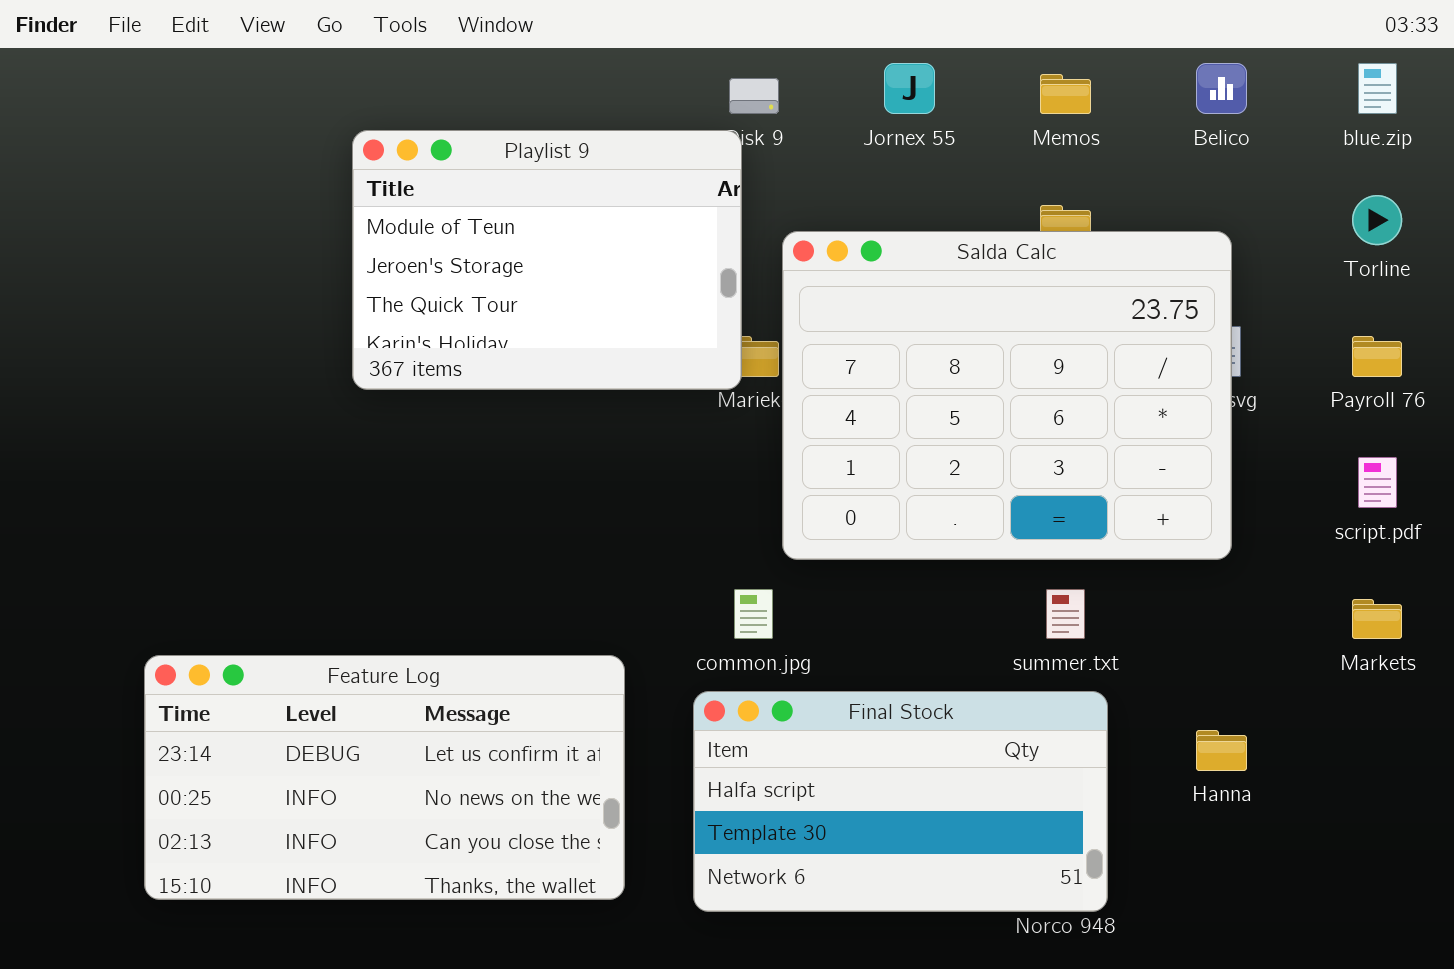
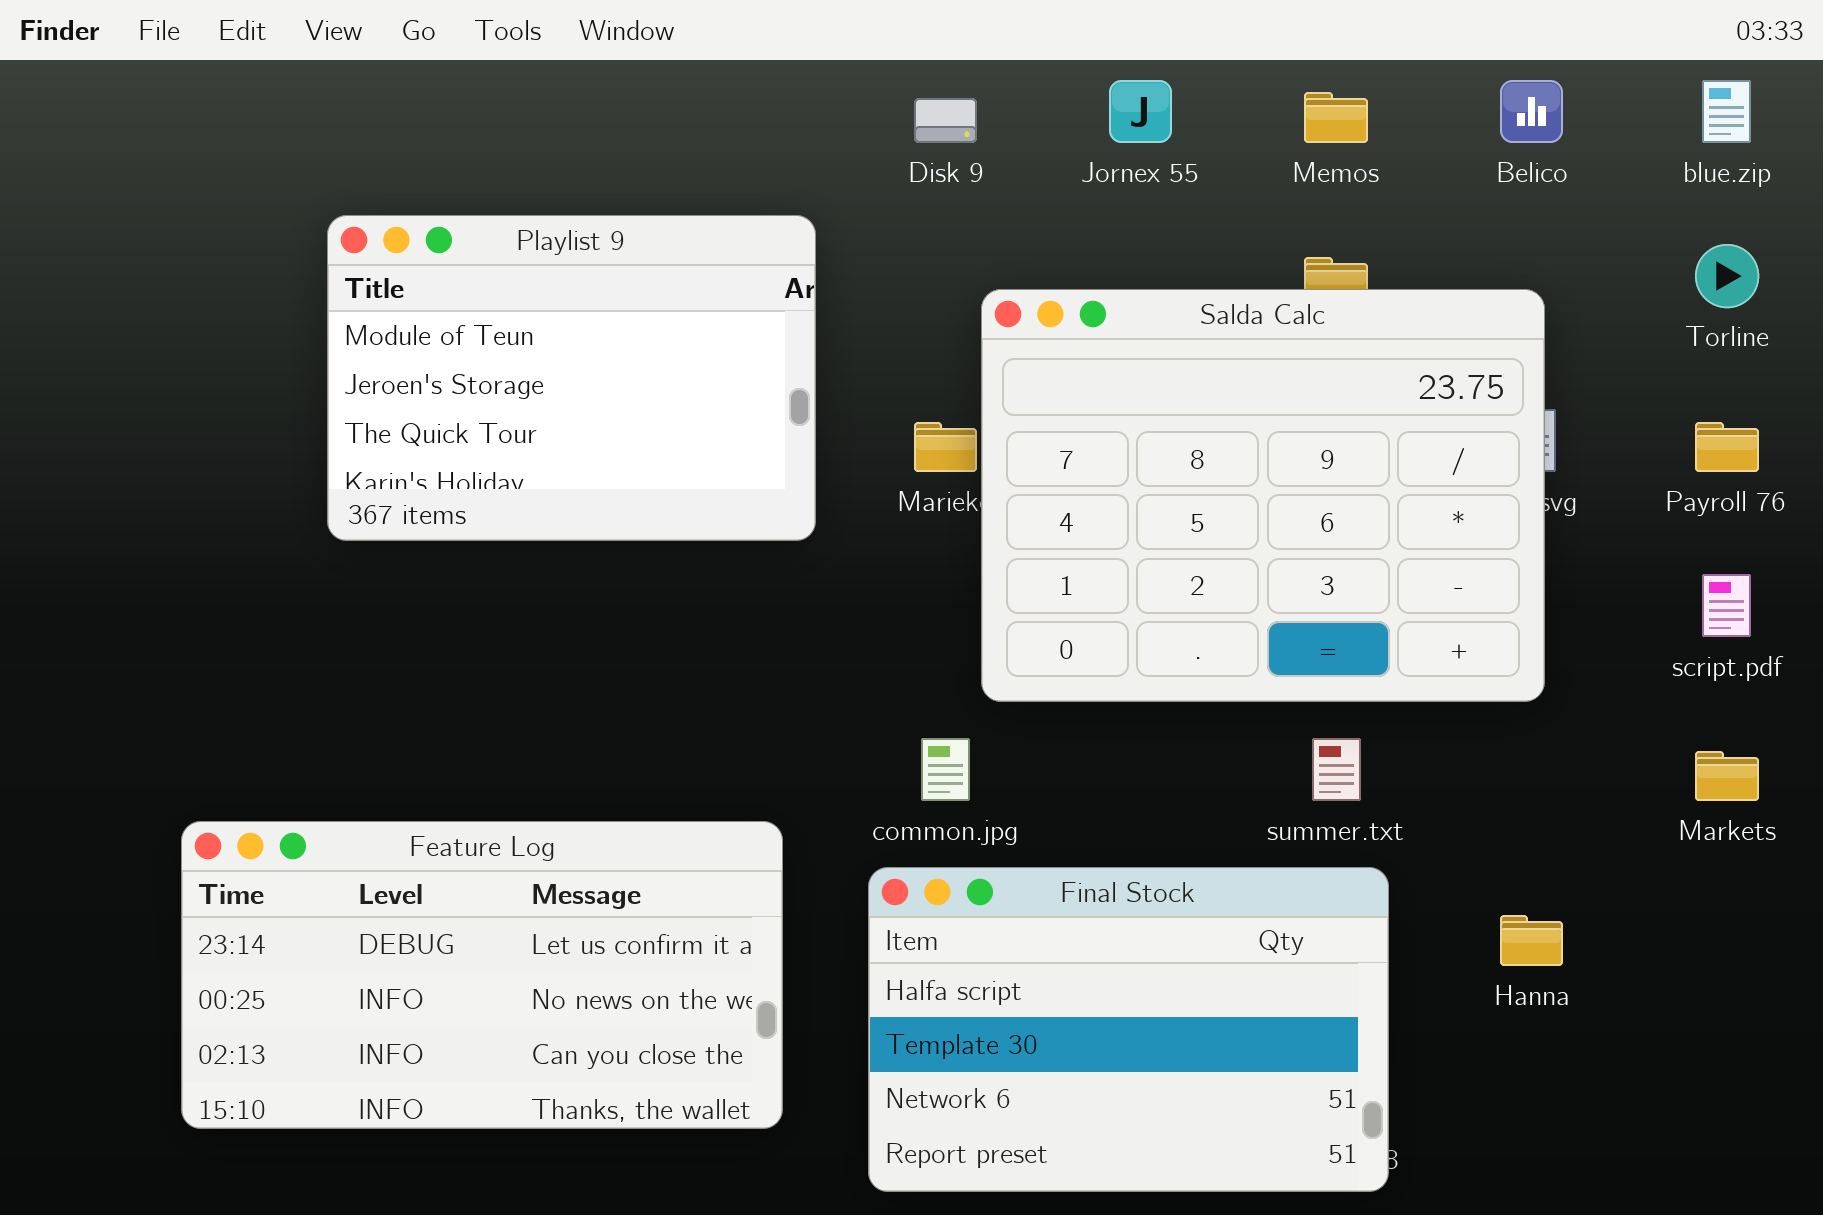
Playlist 9: [352,130,742,390] -> [327,215,816,541], moved
Final Stock: [693,691,1108,912] -> [868,867,1389,1192], resized

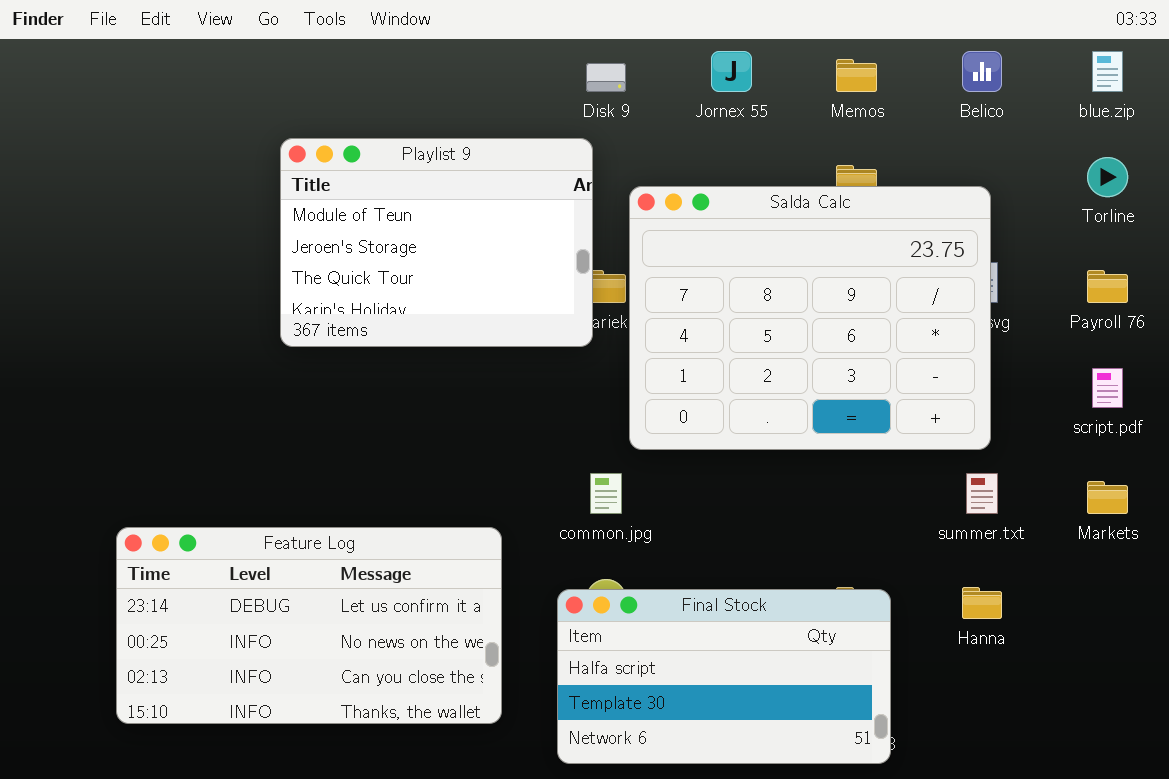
Playlist 9: [327,215,816,541] -> [280,138,593,347], moved
summer.txt: [1312,738,1361,801] -> [966,473,998,514], moved
Final Stock: [868,867,1389,1192] -> [557,589,891,764], resized

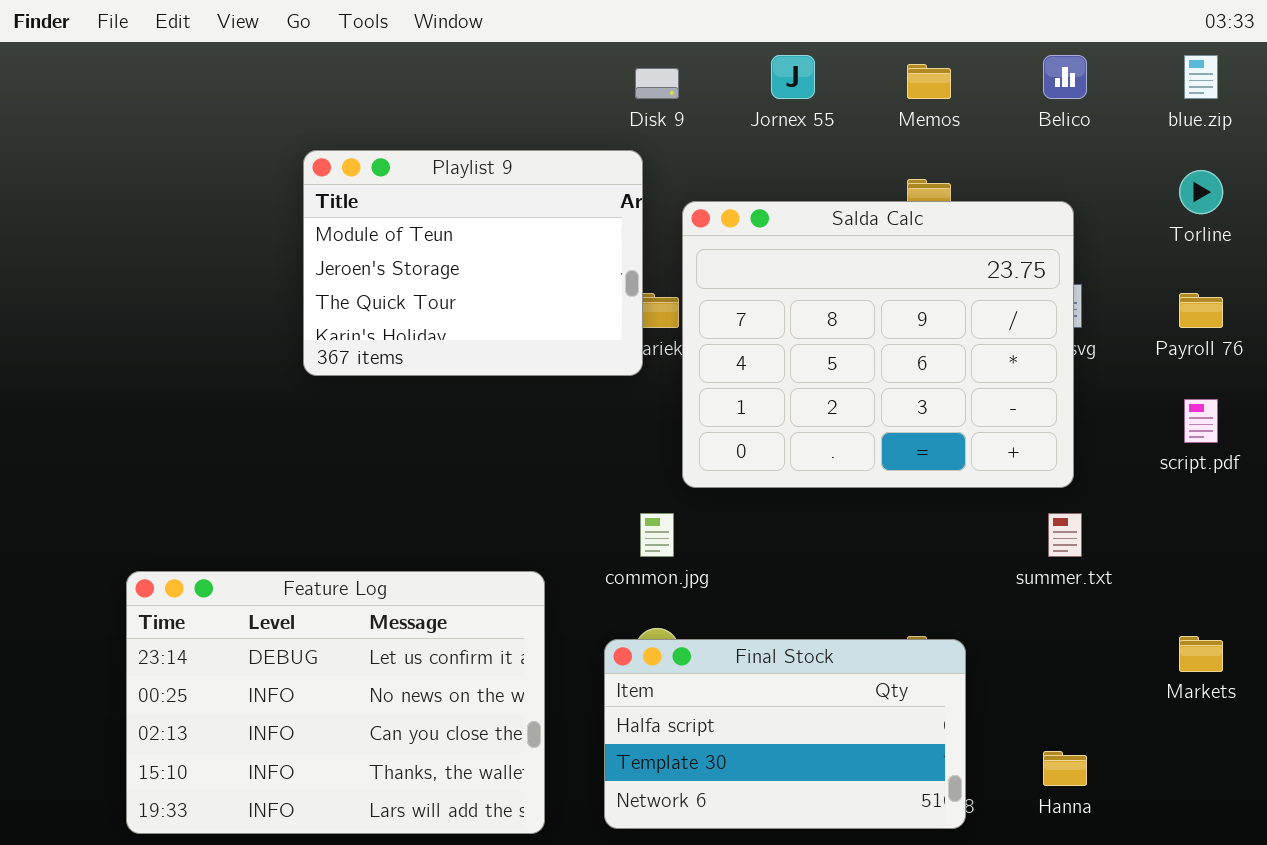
Markets: [1087,481,1128,514] -> [1179,636,1223,672], moved
Feature Log: [116,527,502,724] -> [126,571,545,834], resized
Hanna: [962,587,1002,619] -> [1043,751,1087,786], moved

